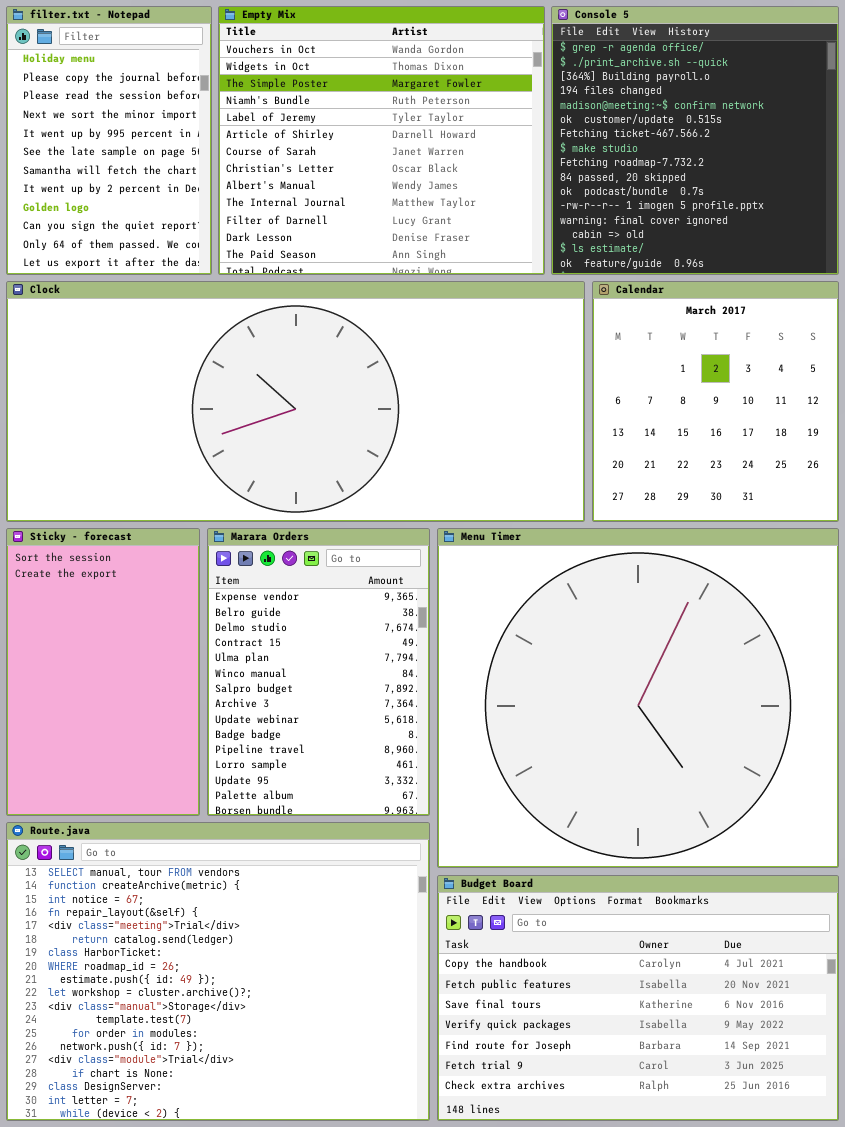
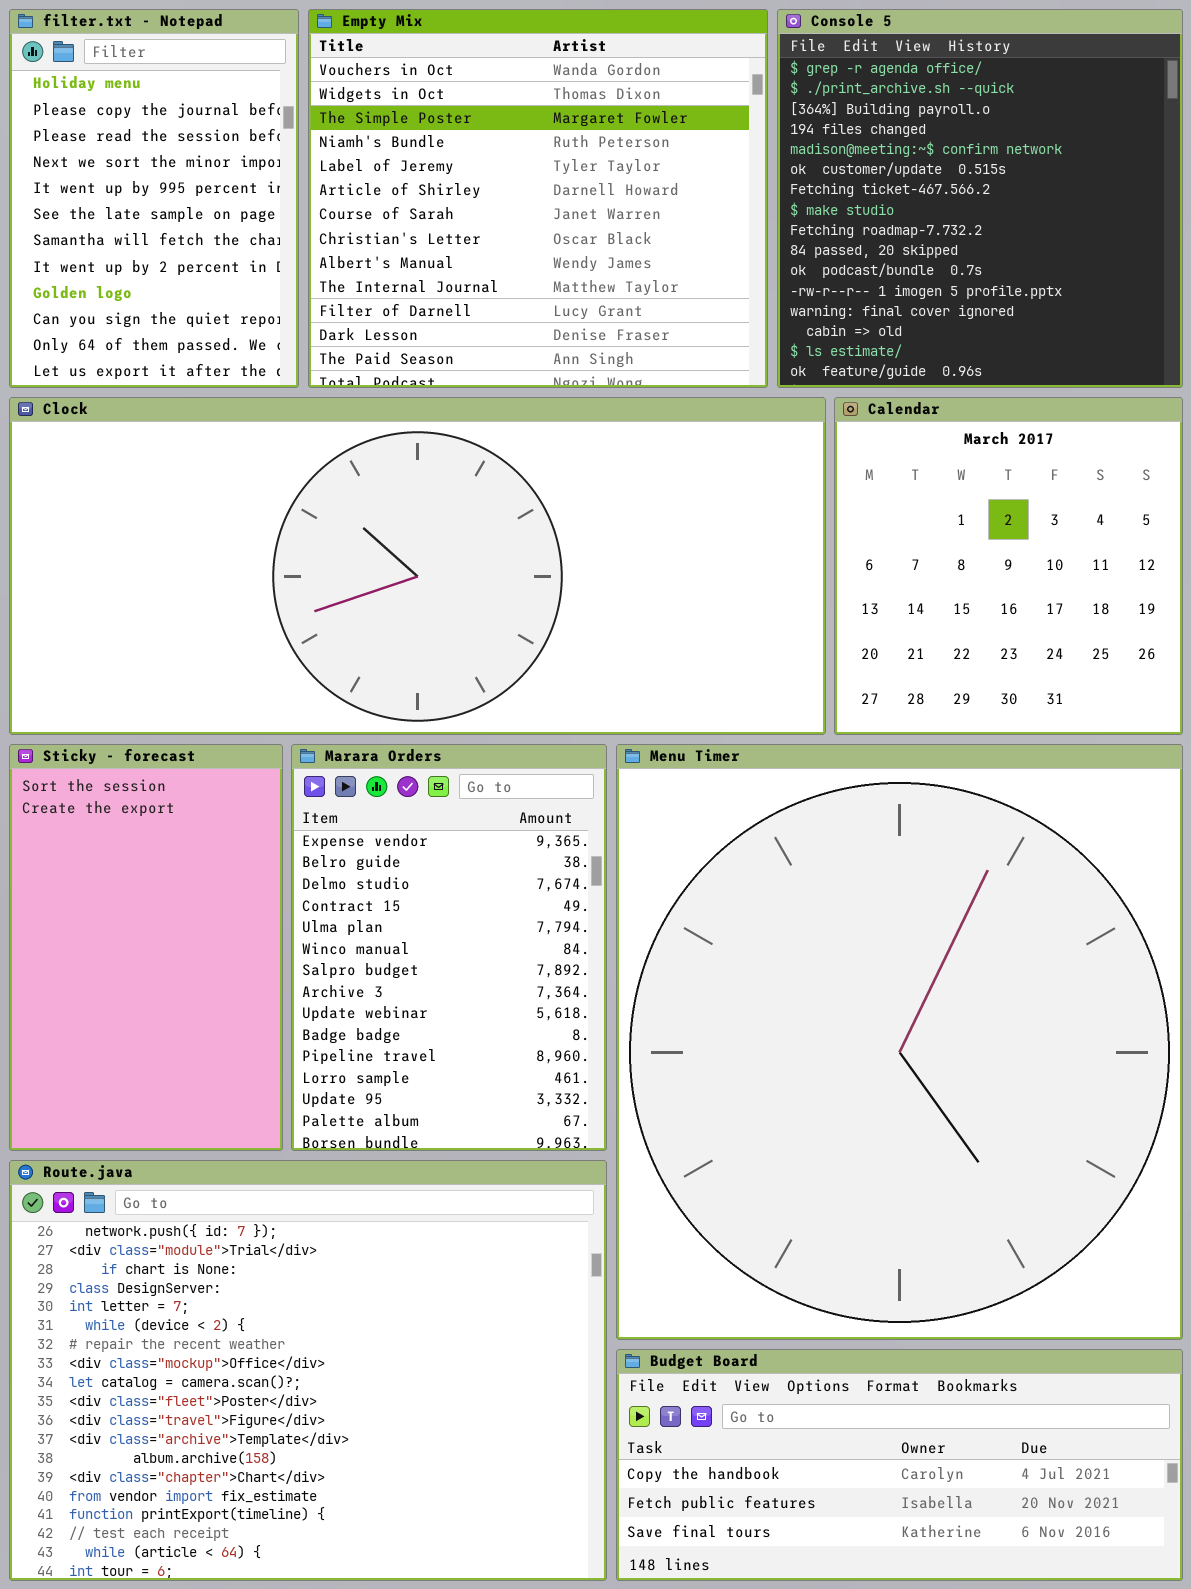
Menu Timer: [437,528,839,868] -> [616,744,1183,1340], resized
Route.java: [6,822,430,1121] -> [9,1160,607,1581], scrolled down 13 rows
Budget Board: [437,875,839,1121] -> [616,1349,1183,1581], resized

